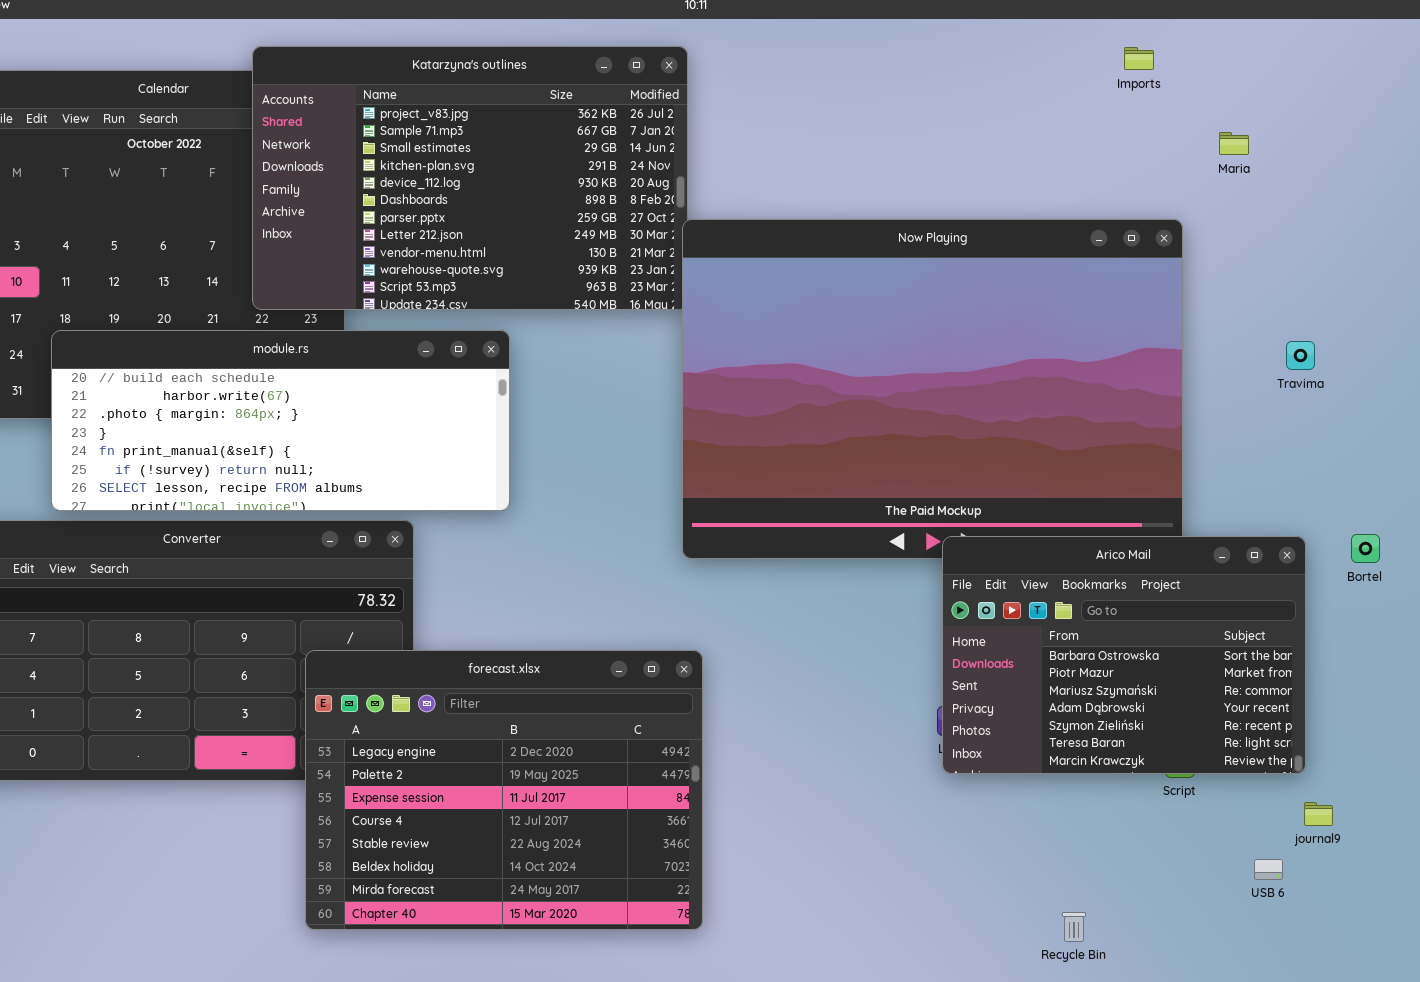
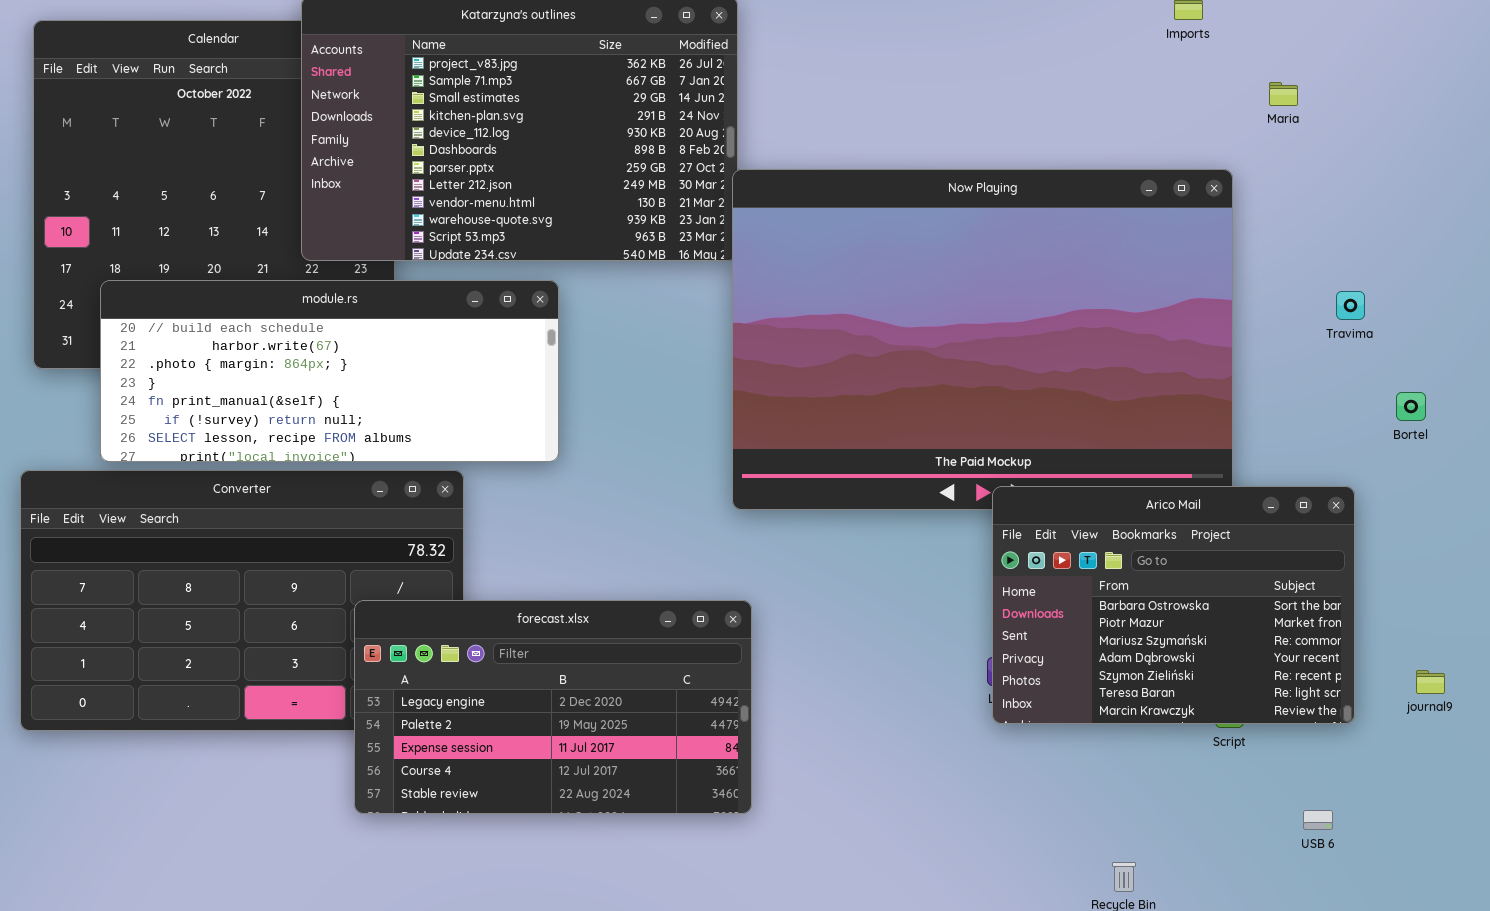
Bortel: [1351,534,1380,563] -> [1396,392,1426,421], moved
forecast.xlsx: [305,650,703,930] -> [354,600,752,814], resized
journal9: [1304,802,1333,826] -> [1416,670,1445,694], moved

